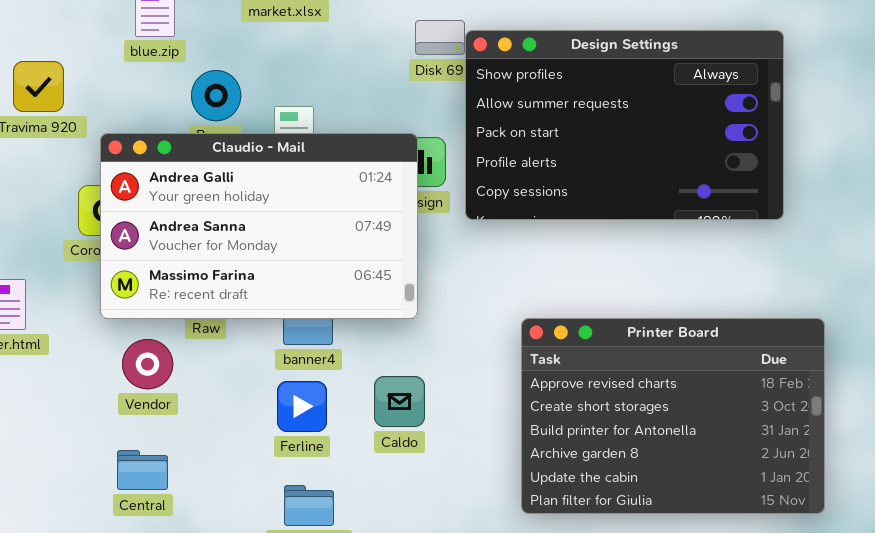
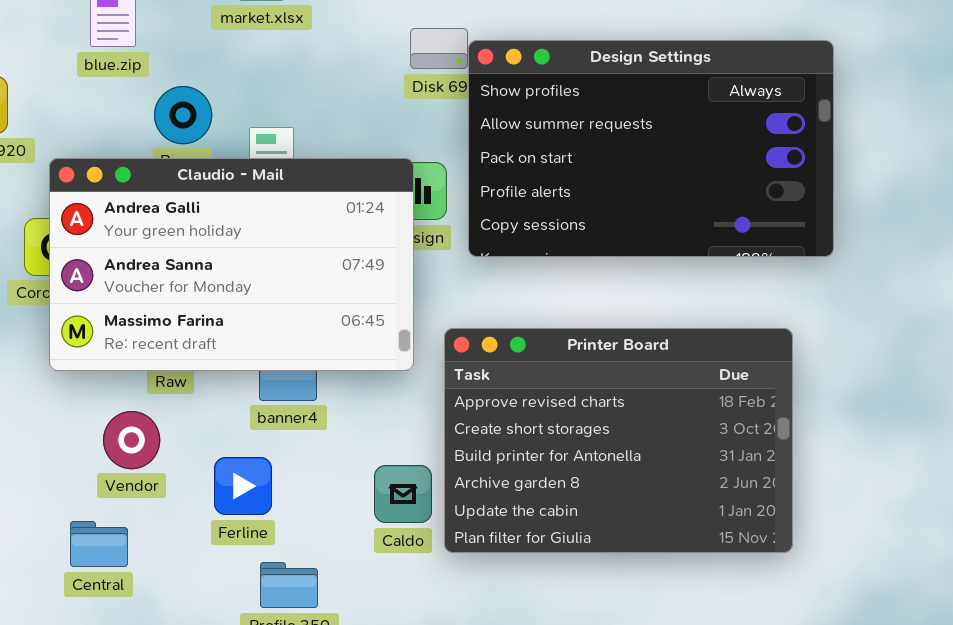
Printer Board: [521,318,825,514] -> [444,328,793,553], moved
Vendor: [122,339,173,389] -> [103,411,160,469], moved
Caldo: [374,376,425,427] -> [374,465,432,523], moved
Ferline: [277,381,327,432] -> [214,457,272,515], moved

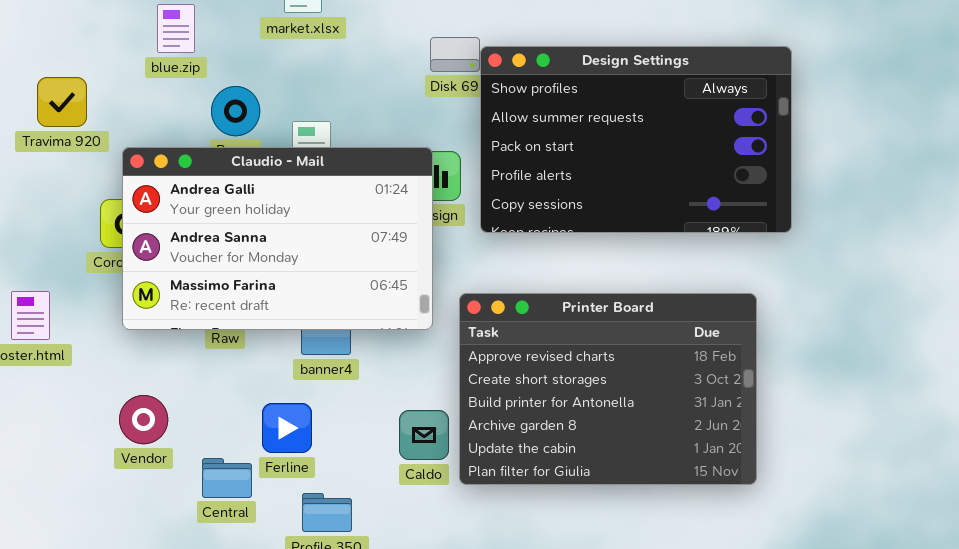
Vendor: [103,411,160,469] -> [119,395,168,444], moved
Central: [70,521,128,567] -> [202,458,252,498], moved

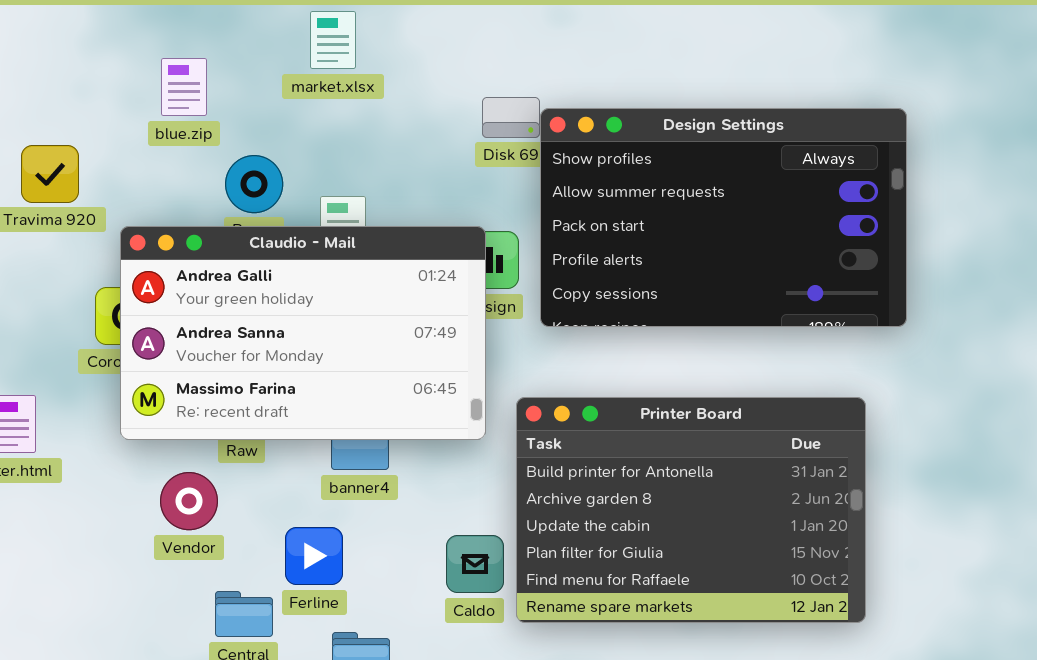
Printer Board: [459,293,757,485] -> [516,397,866,623], scrolled down 2 rows
Vendor: [119,395,168,444] -> [160,472,218,530], moved

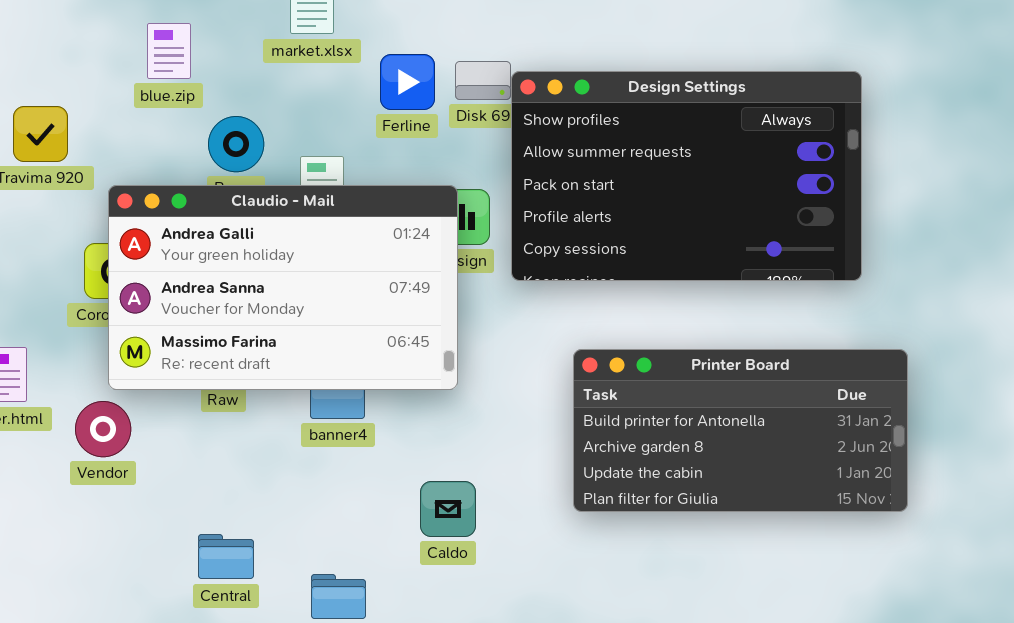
Printer Board: [516,397,866,623] -> [573,349,908,512], moved, resized
Vendor: [160,472,218,530] -> [75,401,131,457], moved
Ferline: [285,527,343,585] -> [380,54,435,110], moved

